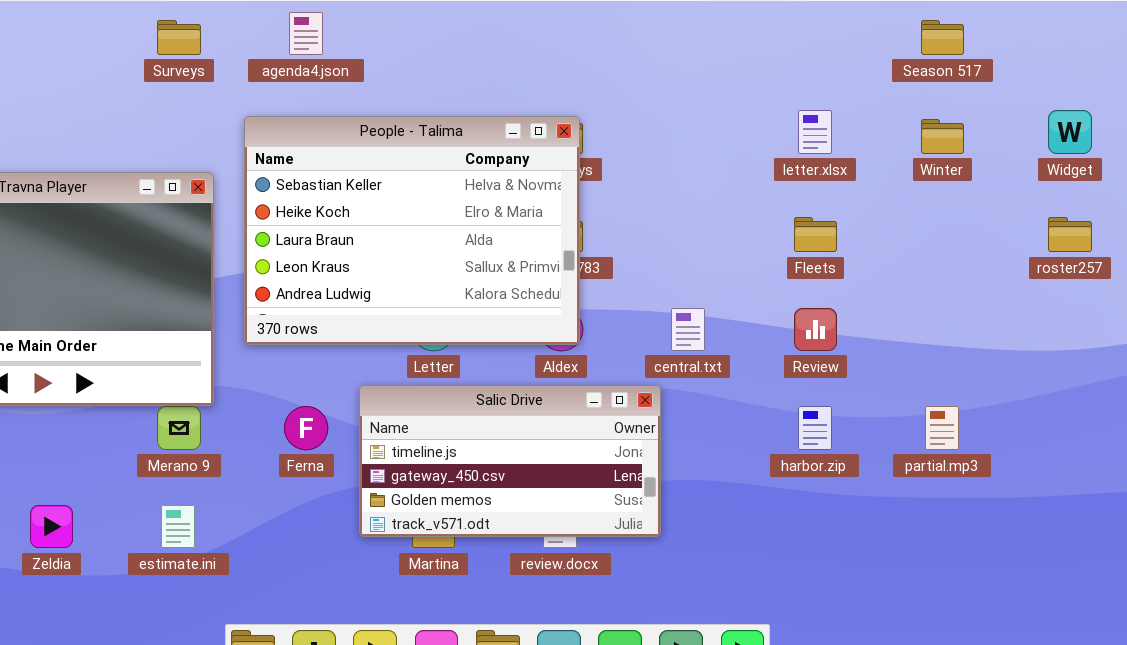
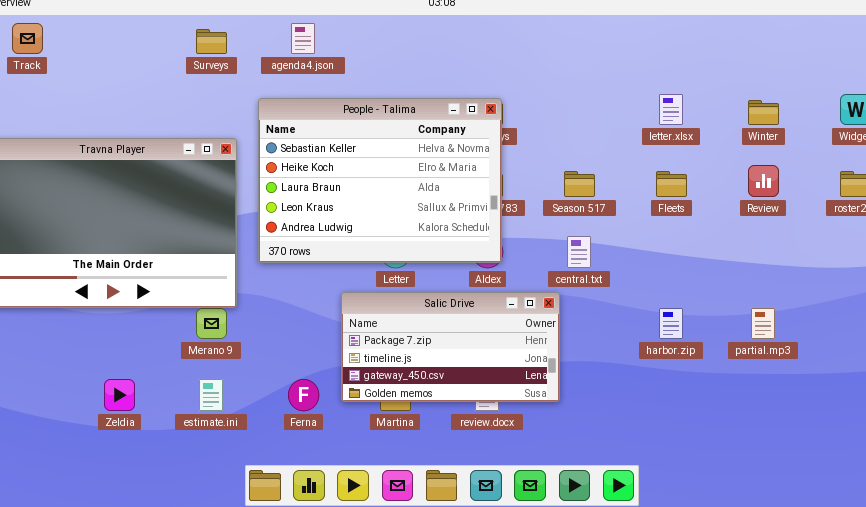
Season 517: [921,20,964,55] -> [564,171,595,197], moved
Review: [794,308,837,351] -> [748,165,779,197], moved
Salic Drive: [359,385,661,537] -> [341,292,560,402], scrolled up 1 row
Ferna: [284,406,328,450] -> [288,379,319,411], moved

